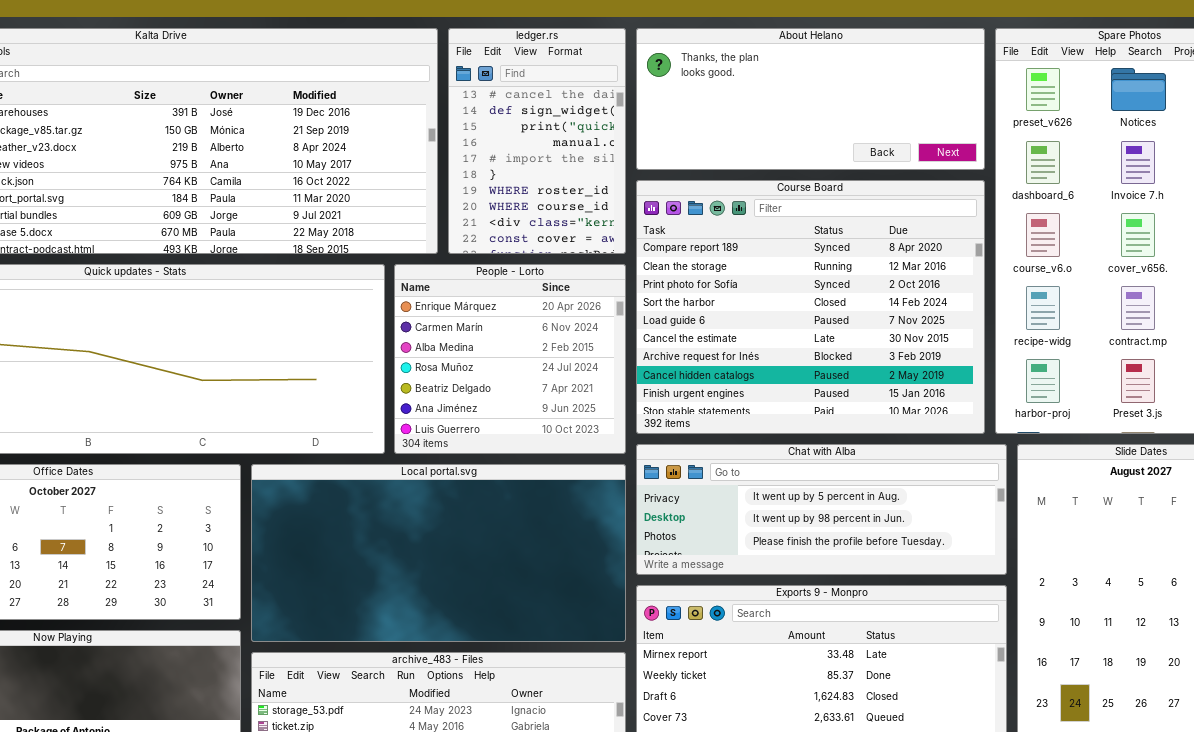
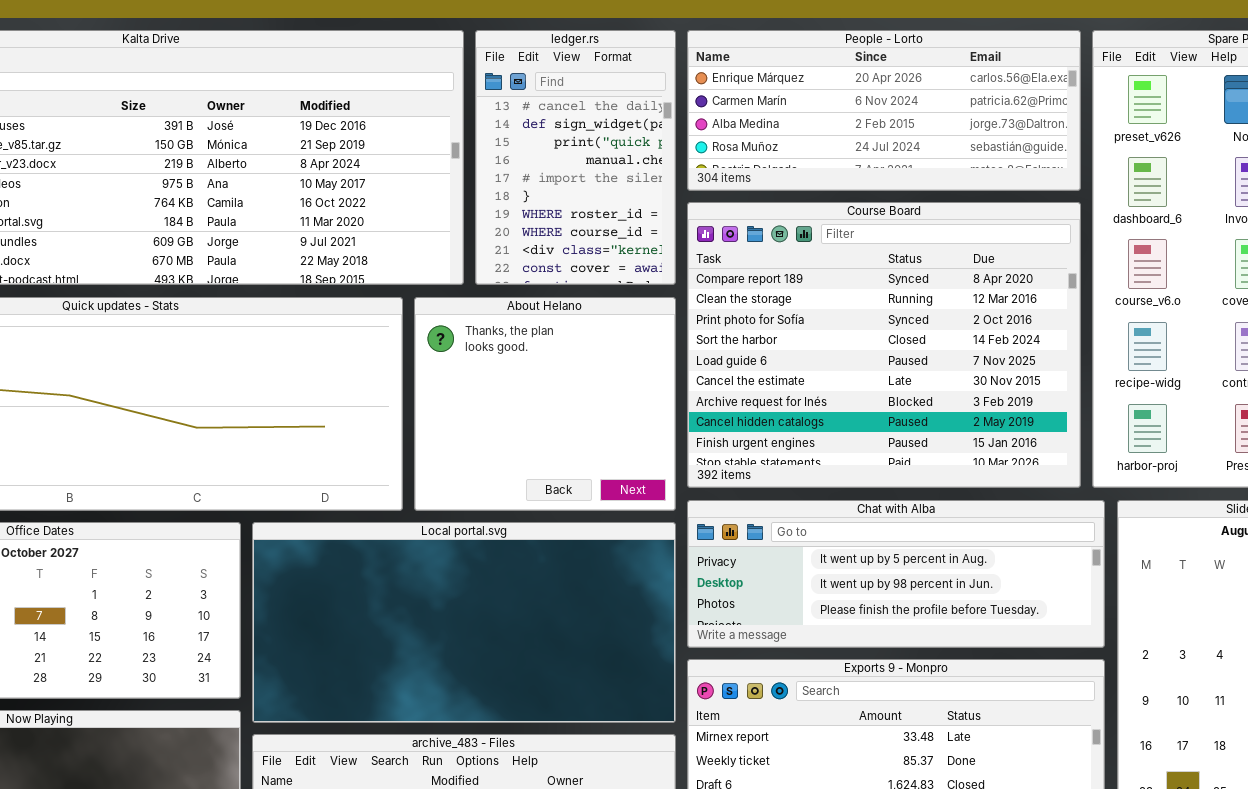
About Helano: [636,28,985,170] -> [414,297,676,511], moved, resized
People - Lorto: [394,264,626,454] -> [687,30,1081,191], moved, resized

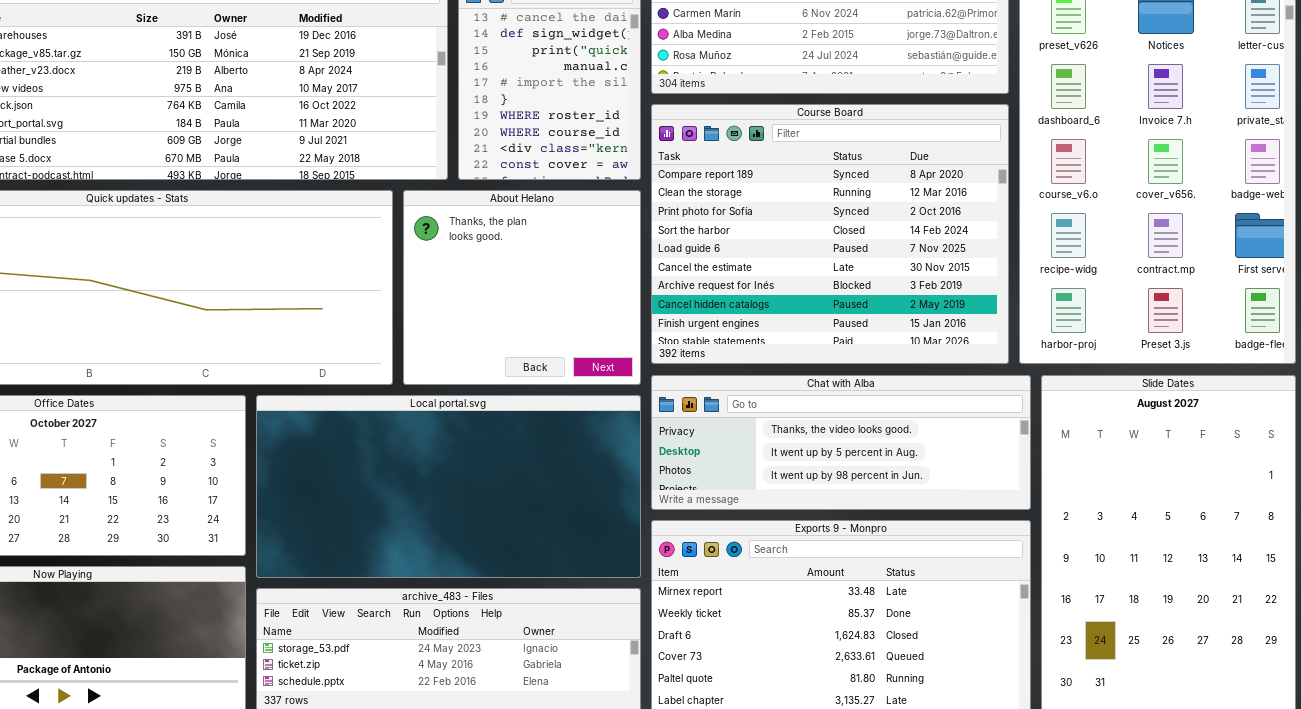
Chat with Alba: [687,500,1105,648] -> [651,375,1031,510], scrolled up 1 row

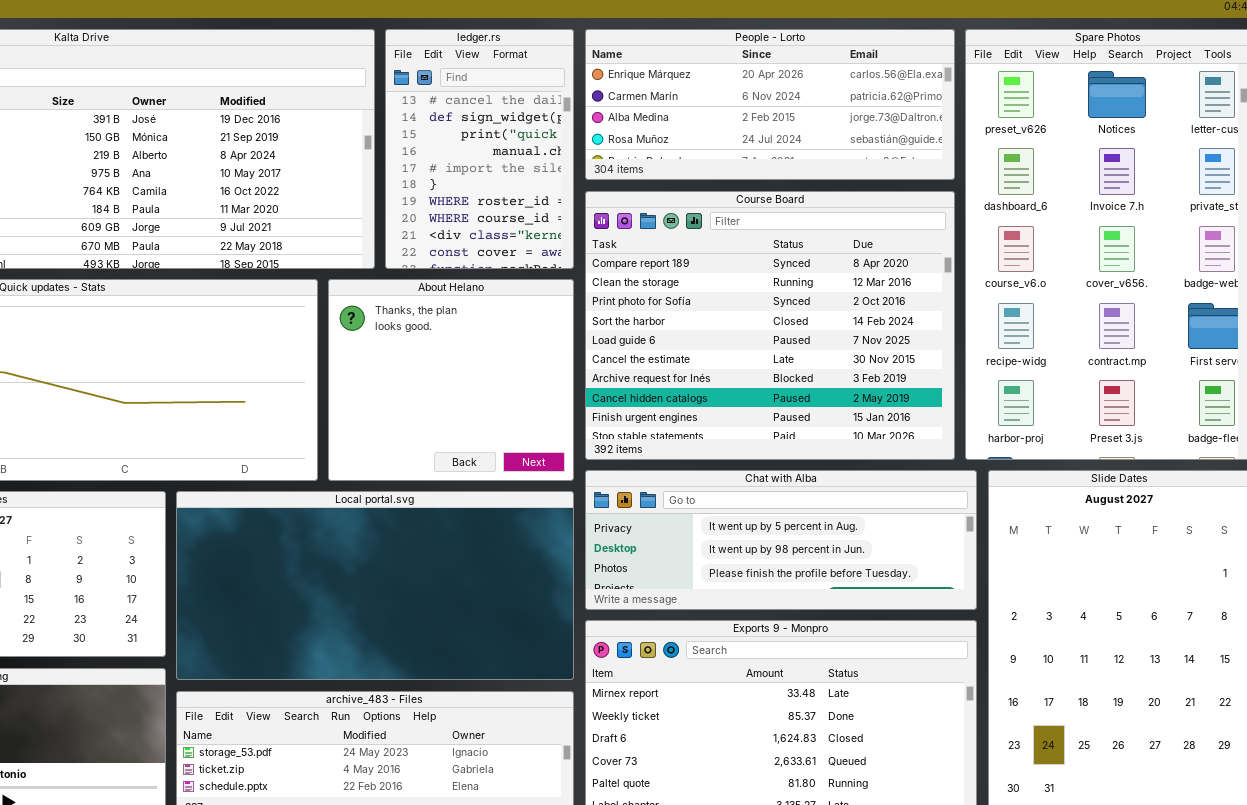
Chat with Alba: [651,375,1031,510] -> [585,470,977,610], scrolled down 1 row

